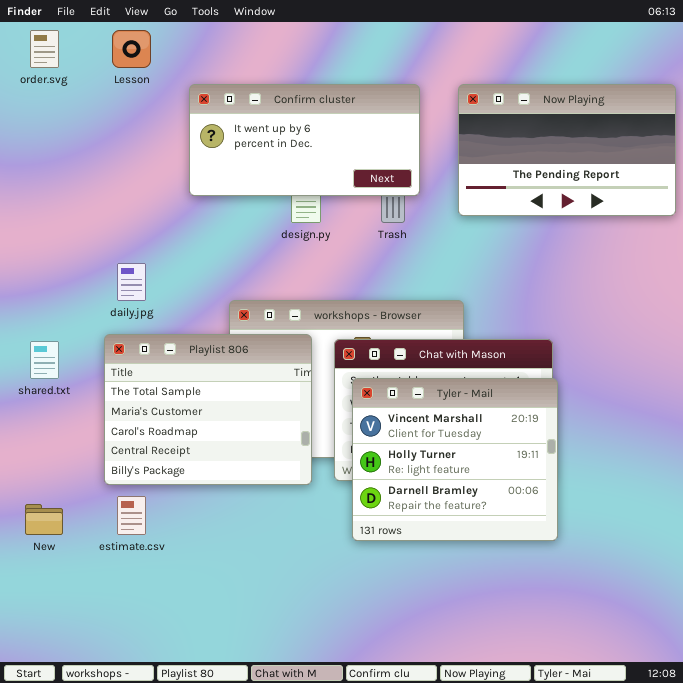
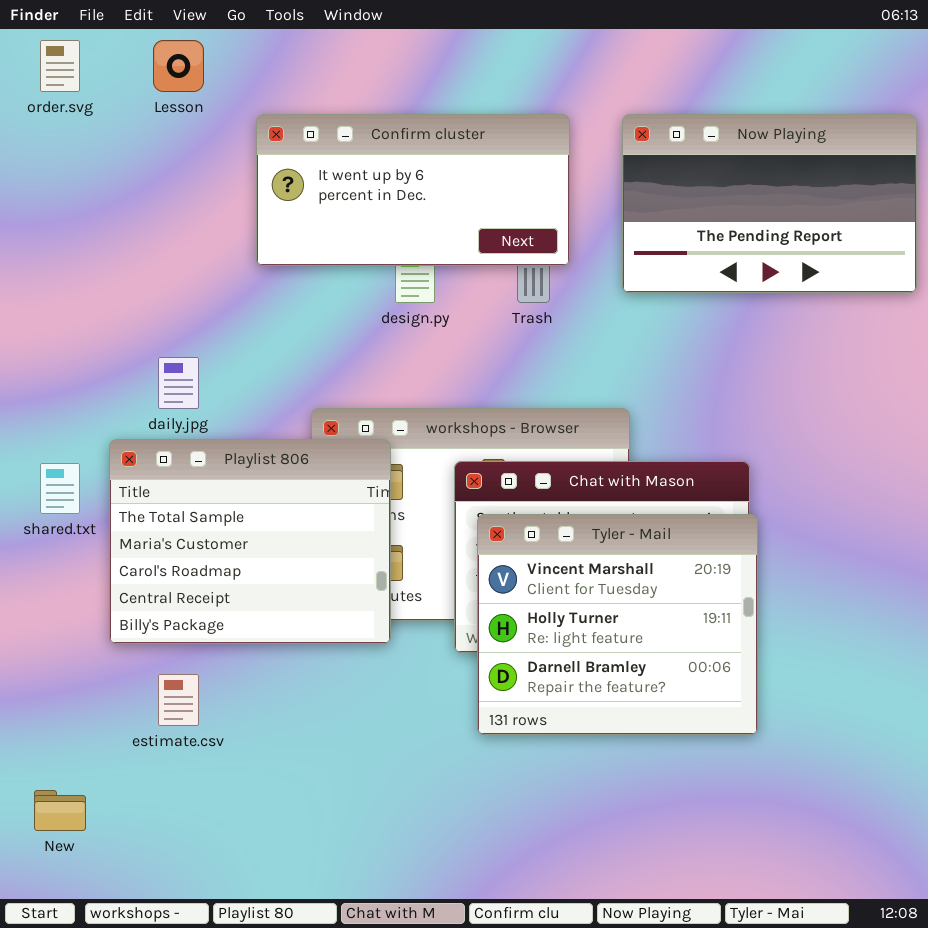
Playlist 806: [104,334,312,485] -> [109,439,391,644], moved
New: [25,504,63,535] -> [34,790,86,831], moved

